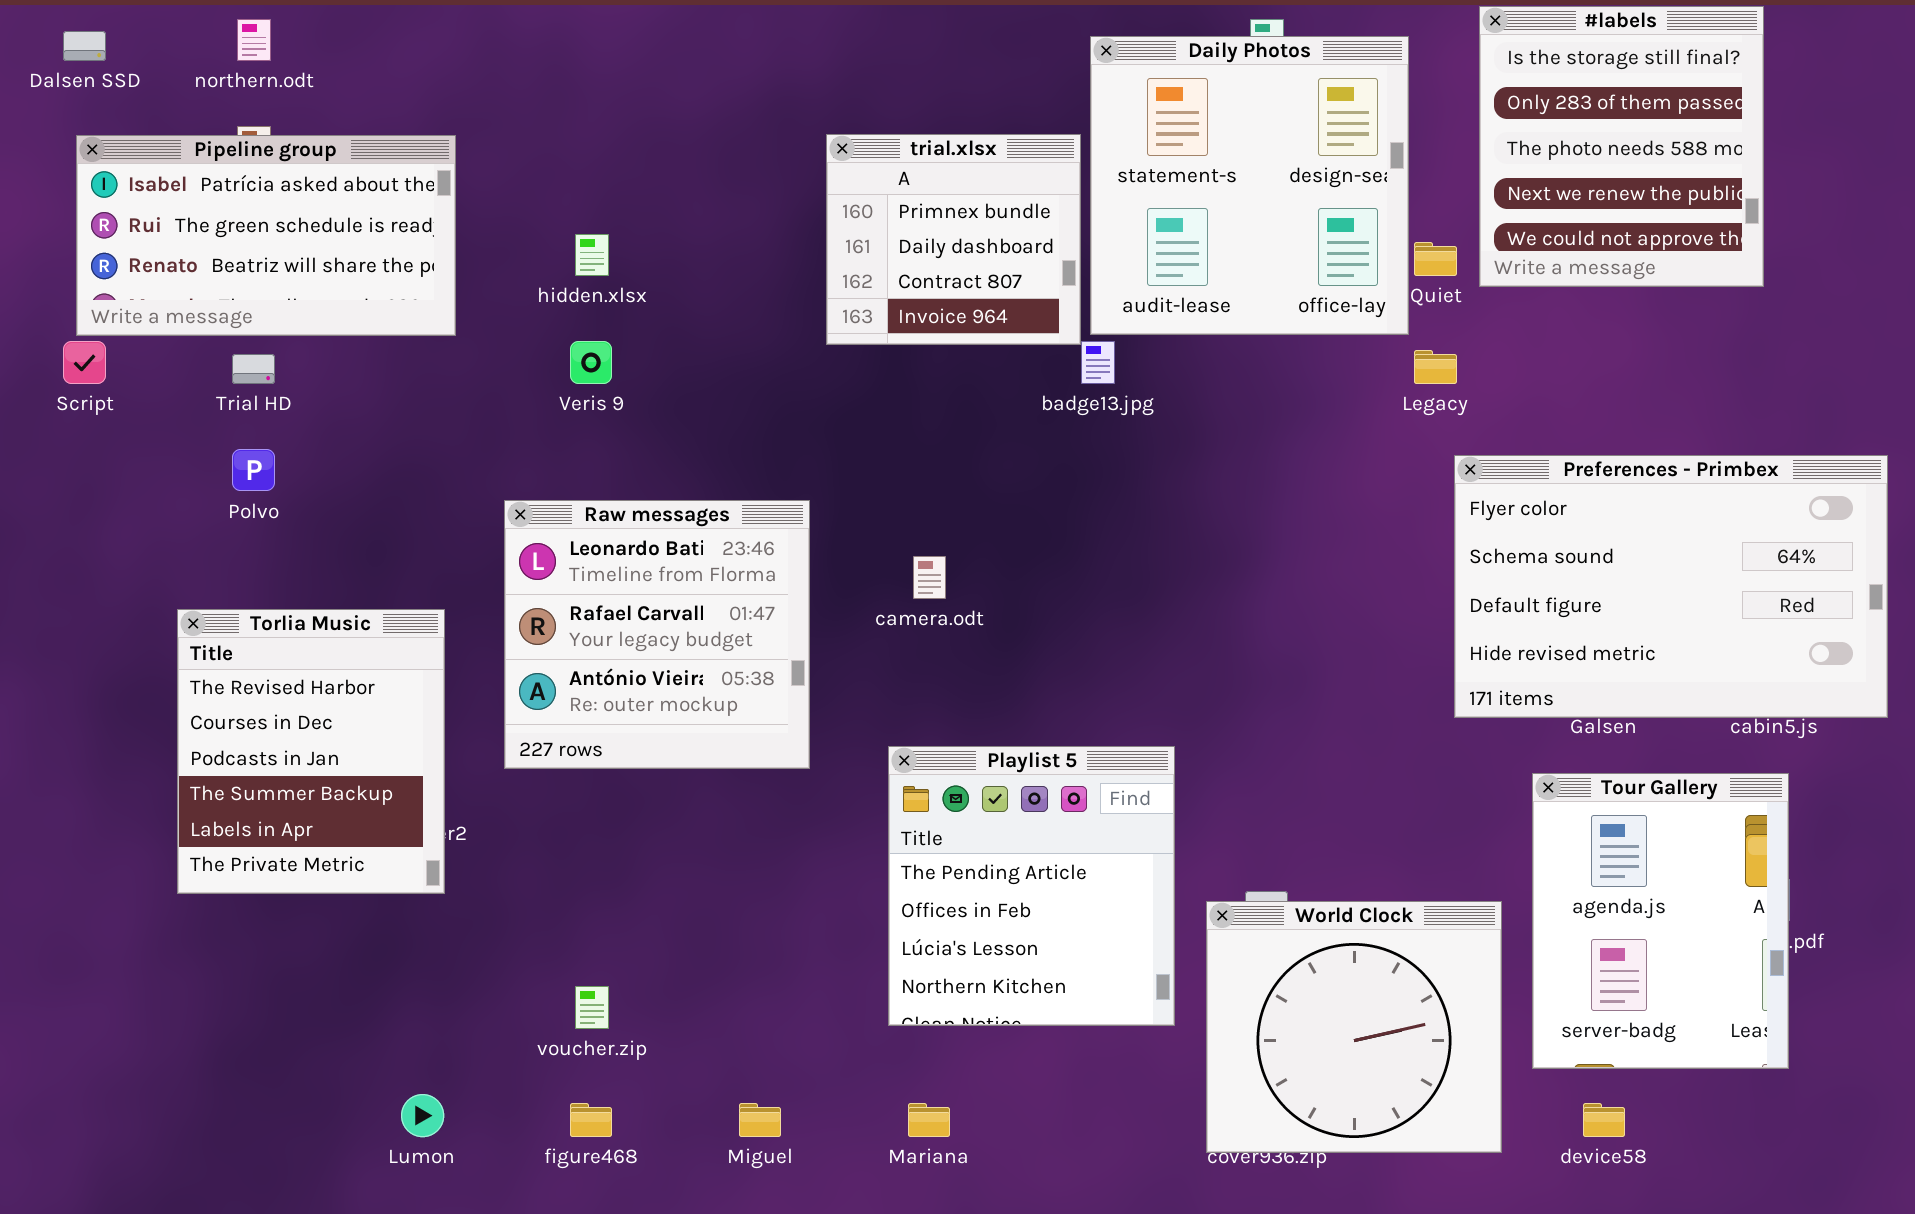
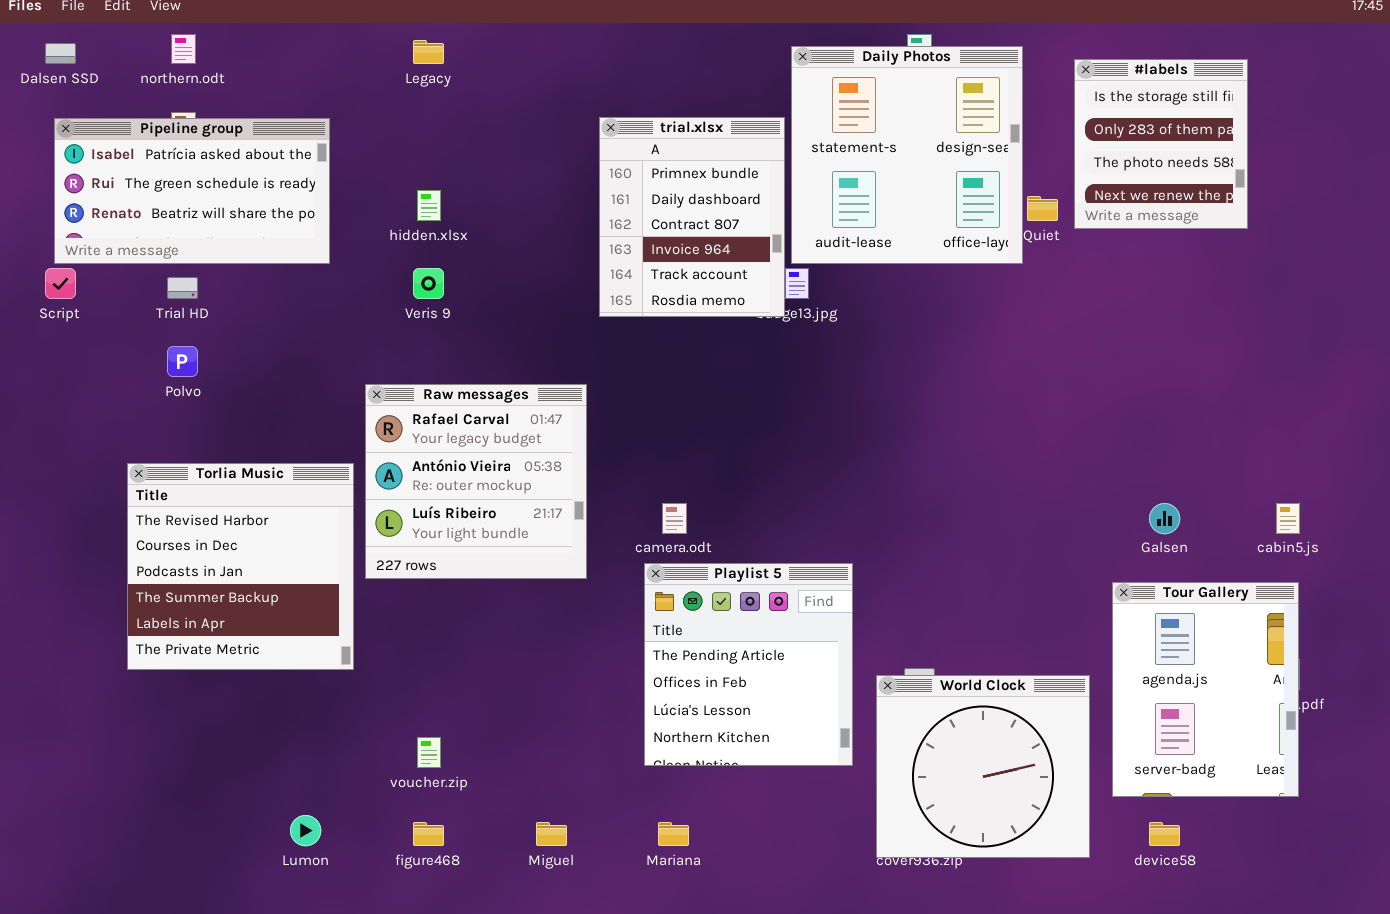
#labels: [1479,6,1764,287] -> [1074,59,1248,229], resized
trial.xlsx: [826,134,1081,345] -> [599,117,785,317], resized
Legacy: [1414,350,1457,384] -> [413,40,444,64], moved
Preferences - Primbex: [1454,455,1888,718] -> none, closed
Raw messages: [504,500,810,769] -> [365,384,587,579], scrolled down 1 row
camera.odt: [913,556,946,599] -> [662,503,687,534], moved
Torlia Music: [177,609,445,894] -> [127,463,354,670], resized

